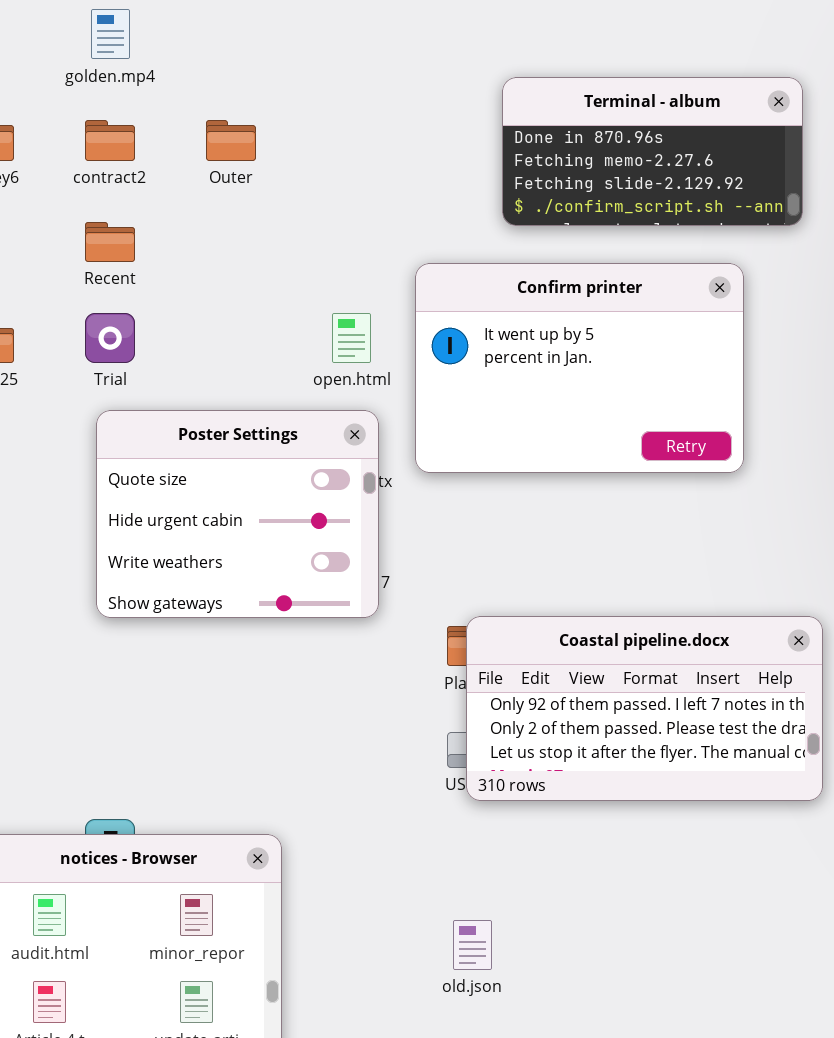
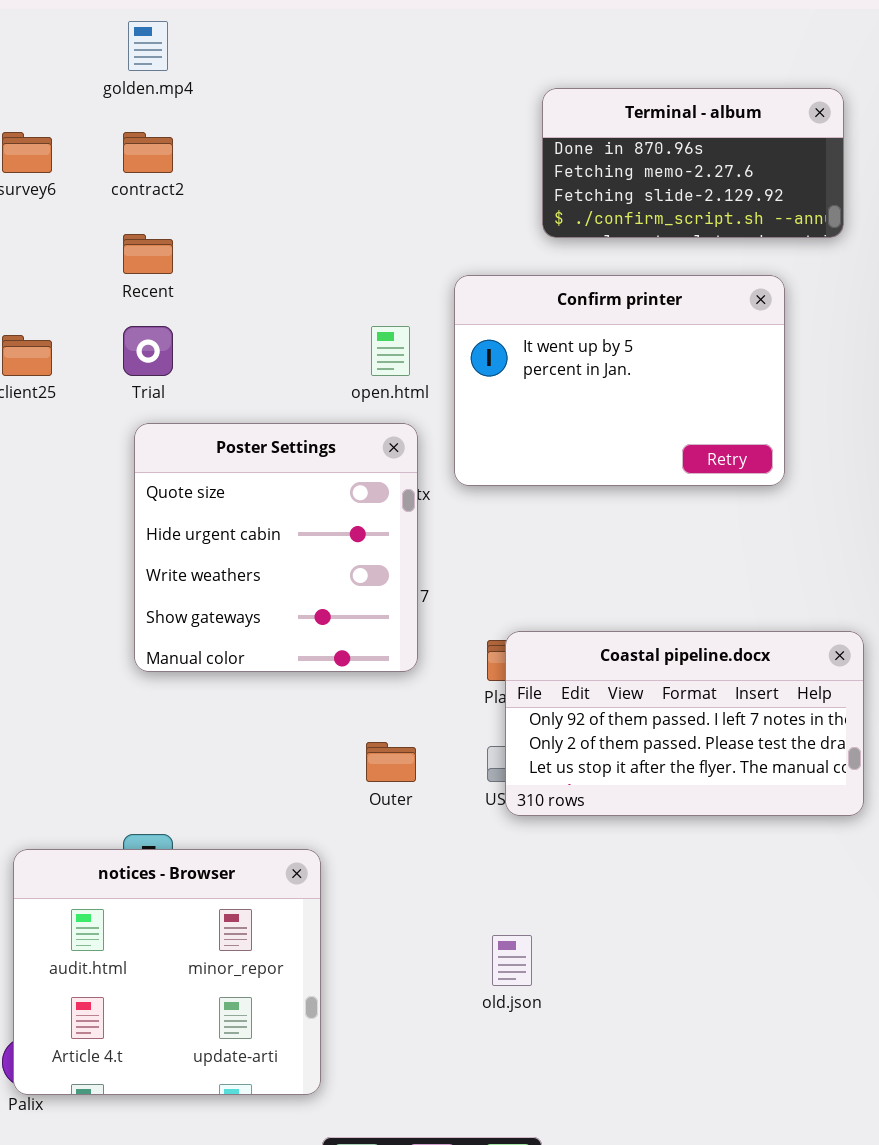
Outer: [206,120,256,161] -> [366,742,416,782], moved
Poster Settings: [96,410,379,618] -> [134,423,418,672], resized

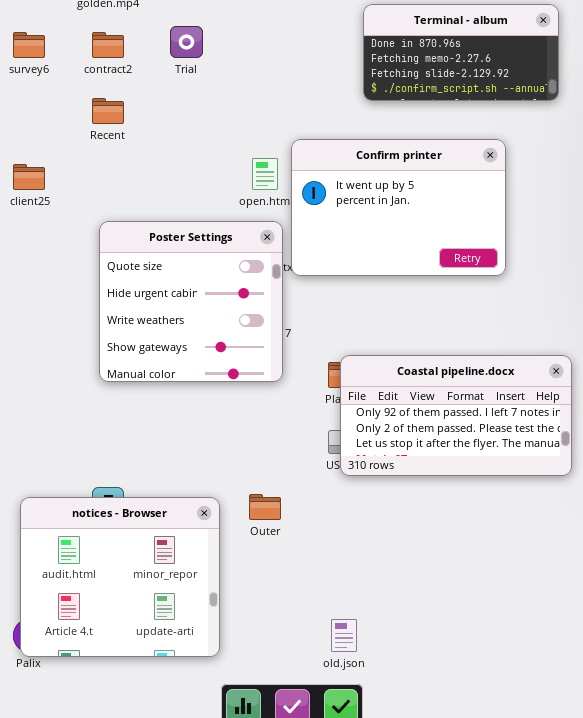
Confirm printer: [454,275,785,486] -> [291,139,506,276], moved
Trial: [123,326,173,376] -> [170,26,203,58], moved
Outer: [366,742,416,782] -> [249,494,281,520], moved
old.json: [492,935,532,986] -> [331,619,357,652], moved

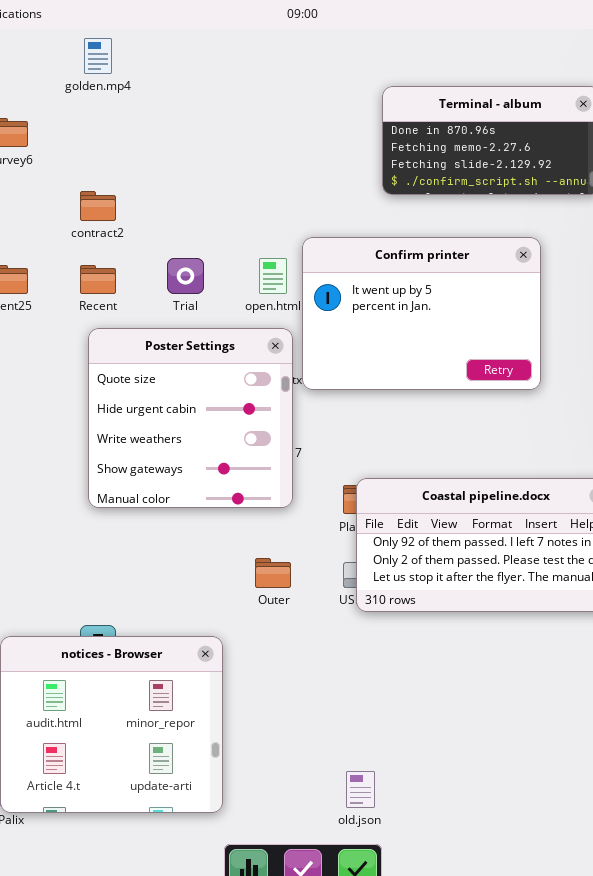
Trial: [170,26,203,58] -> [167,258,204,294], moved
contract2: [92,32,124,58] -> [80,191,116,221], moved
Recent: [92,98,124,124] -> [80,265,116,294], moved
Outer: [249,494,281,520] -> [255,558,291,588], moved

